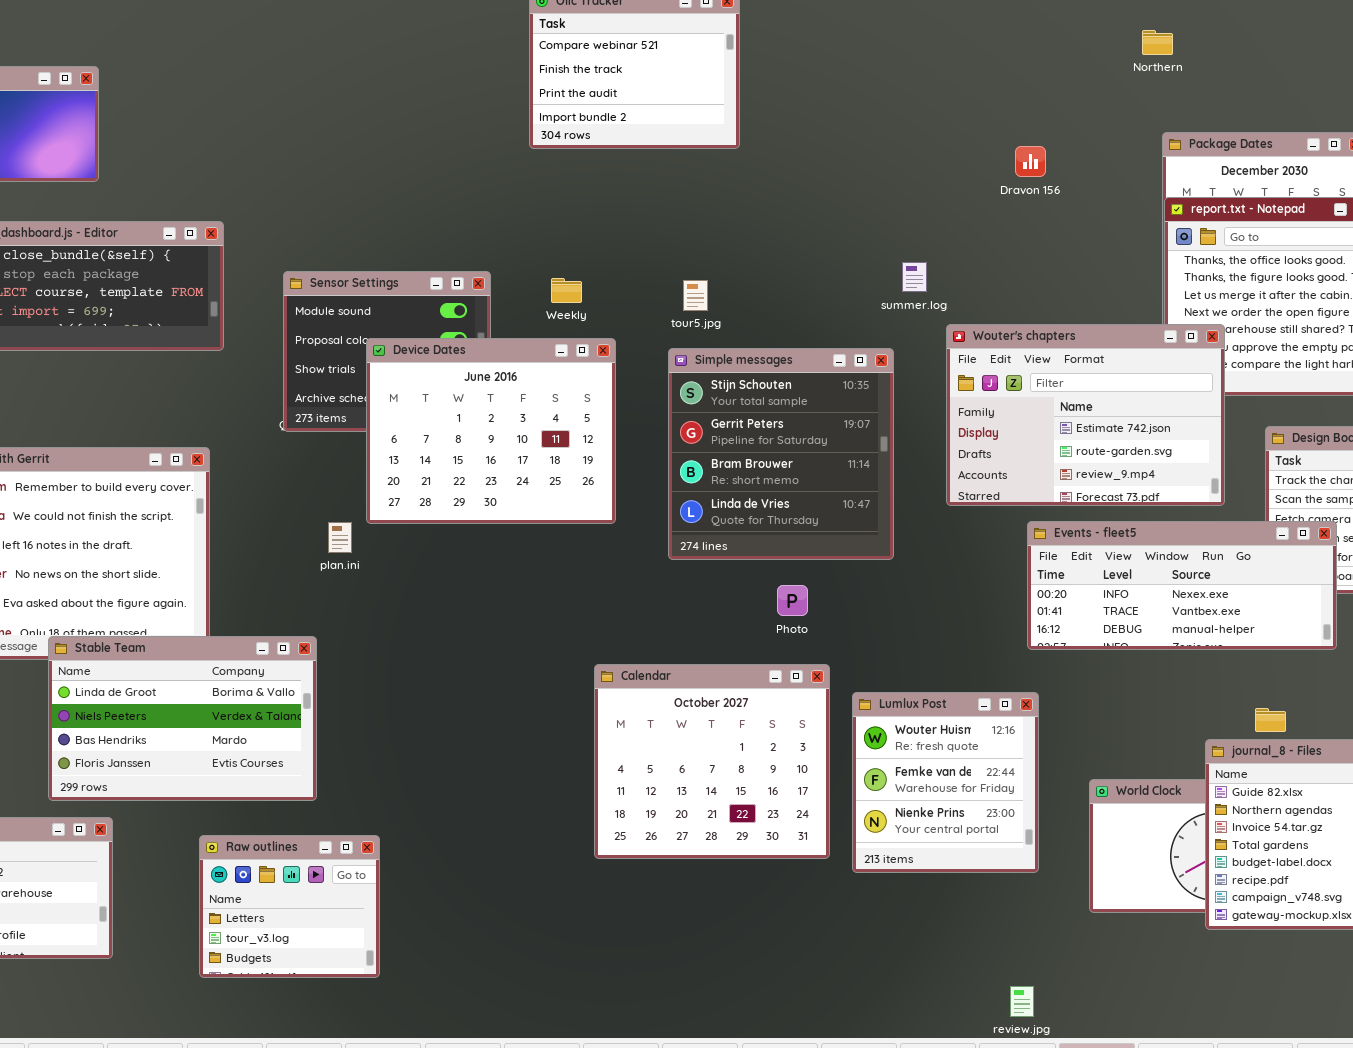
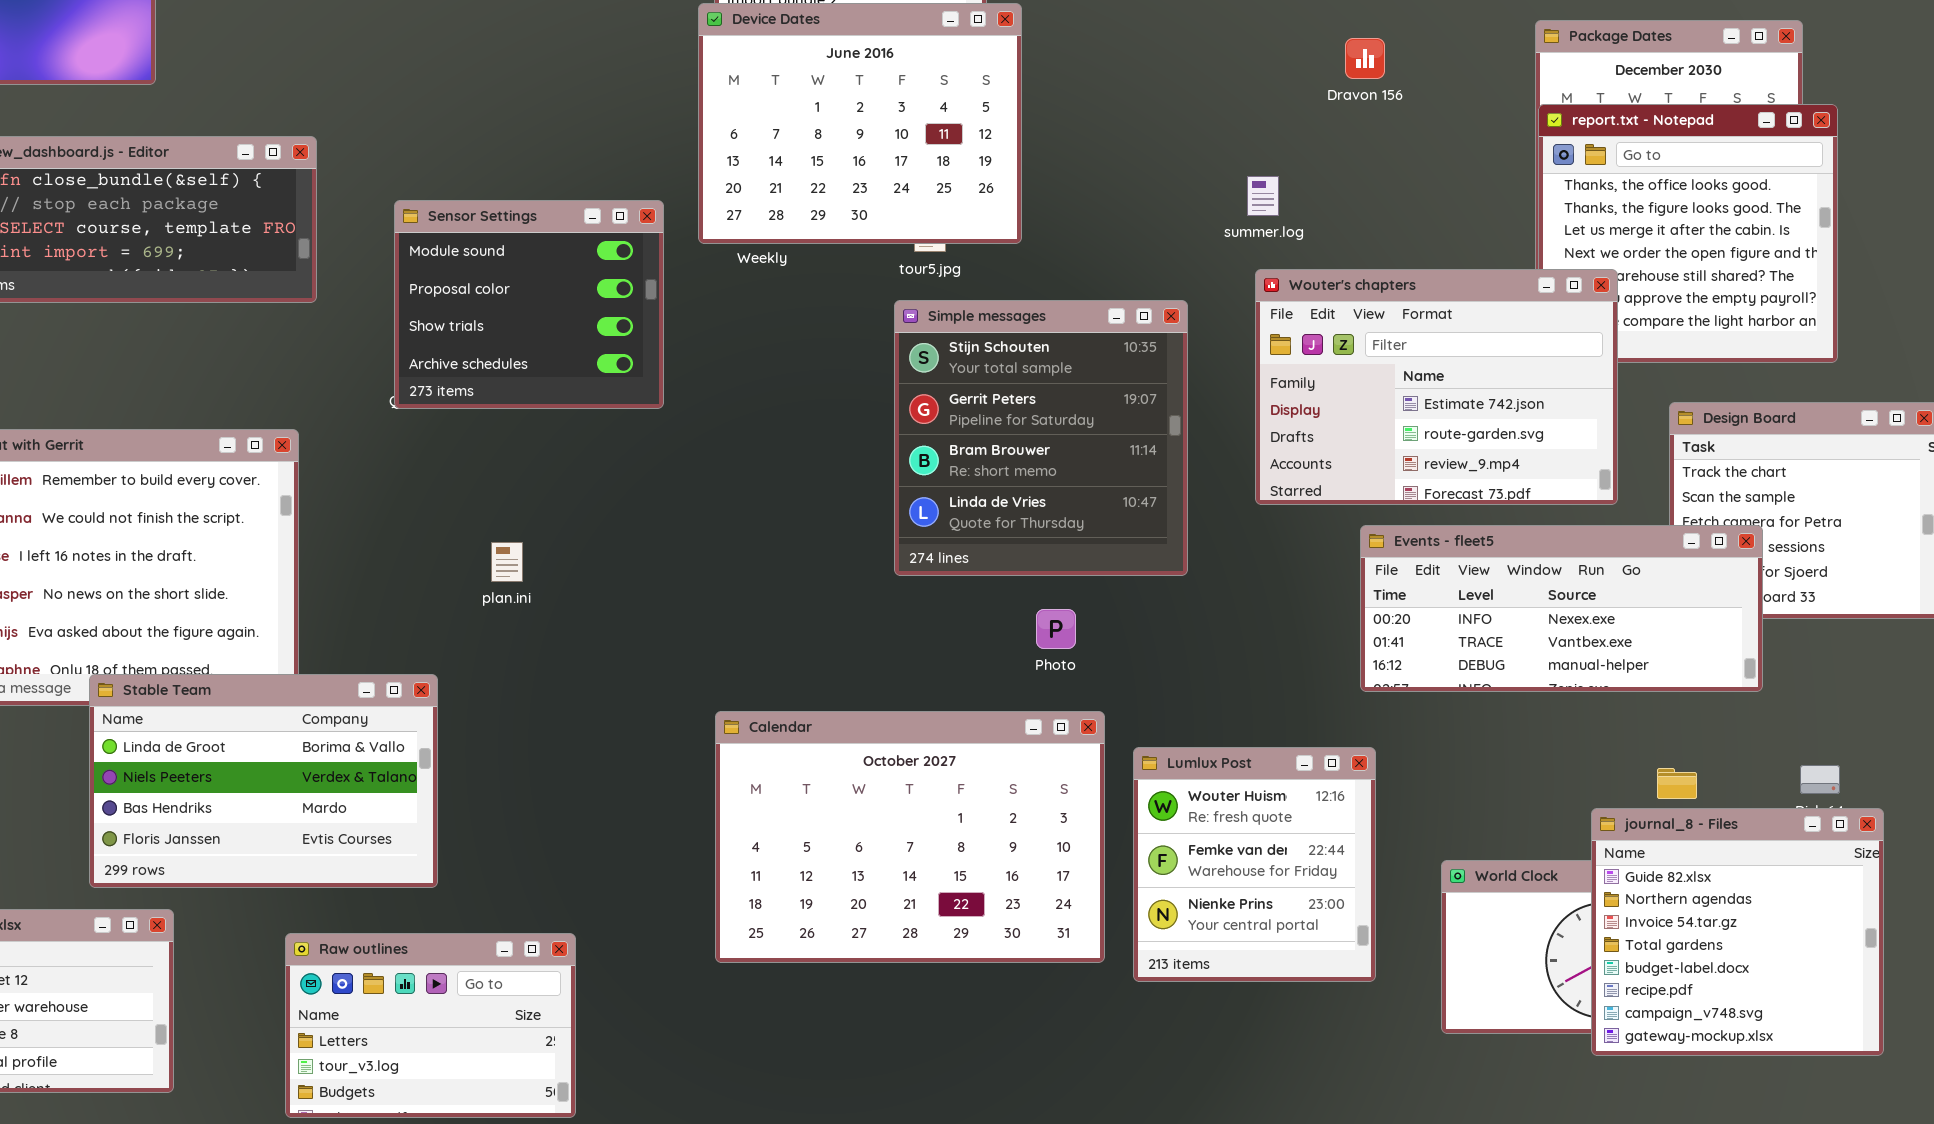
summer.log: [902,262,927,292] -> [1247,176,1279,216], moved
Device Dates: [366,338,616,524] -> [698,3,1022,244], moved
plan.ini: [328,522,352,553] -> [491,542,523,582], moved
Calendar: [594,664,830,859] -> [715,711,1105,963], resized
Raw outlines: [199,835,380,978] -> [285,933,576,1118], resized

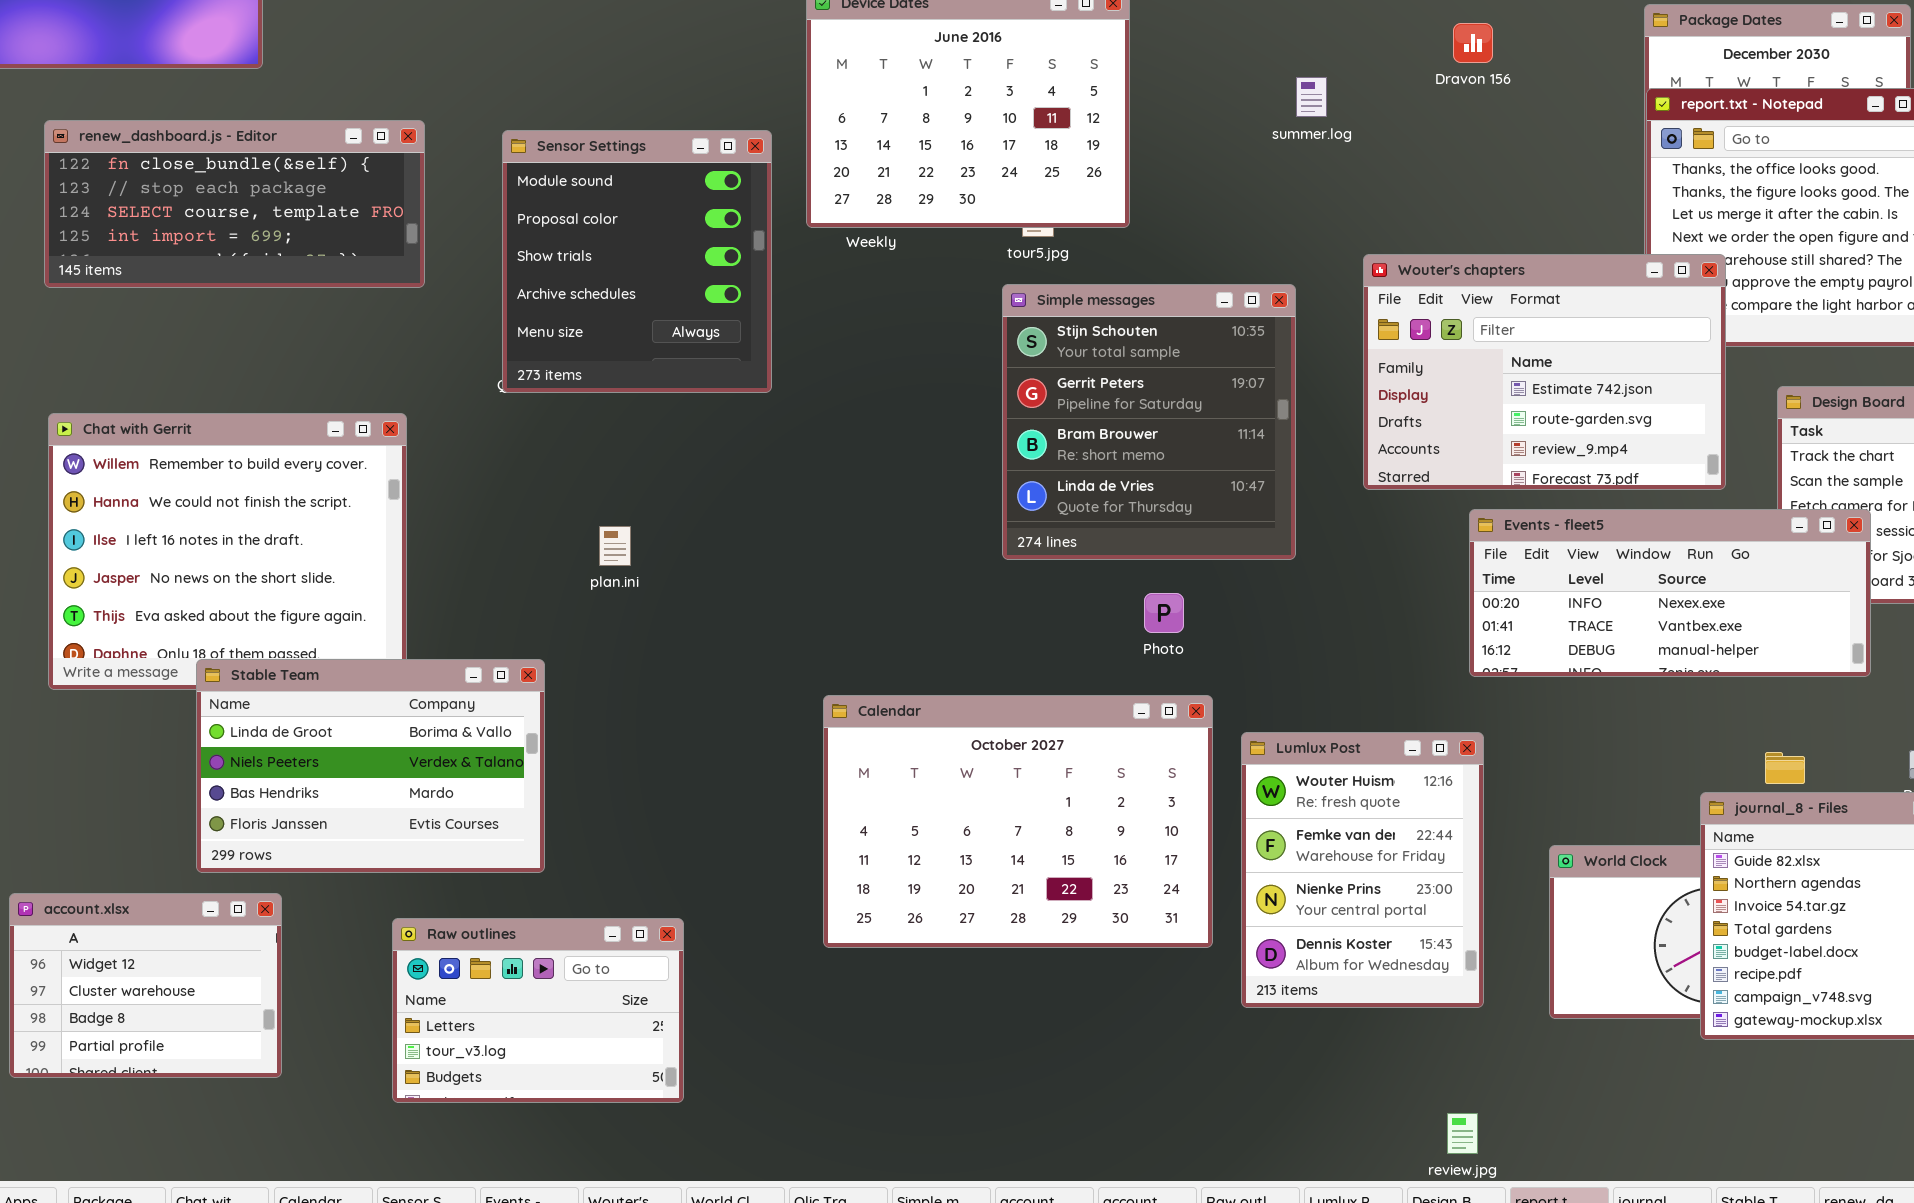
summer.log: [1247,176,1279,216] -> [1296,77,1327,117], moved
Sensor Settings: [394,200,664,409] -> [502,130,772,393], resized
Lumlux Post: [1133,747,1376,982] -> [1241,732,1484,1008], resized

